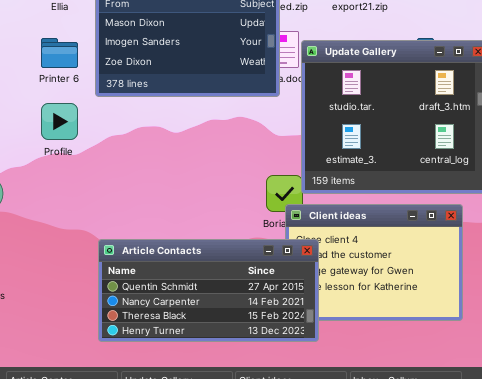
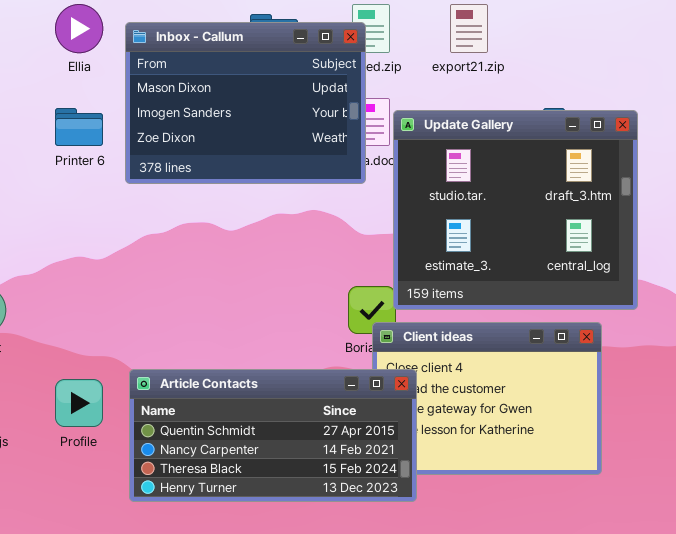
Profile: [41,103,78,140] -> [55,379,103,427], moved

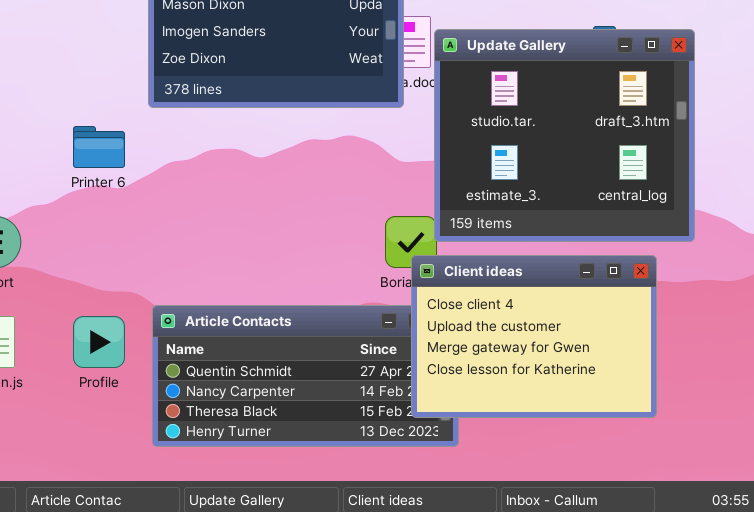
Printer 6: [55,108,103,146] -> [73,126,125,168], moved
Client ideas: [372,322,602,475] -> [411,255,657,418], raised

